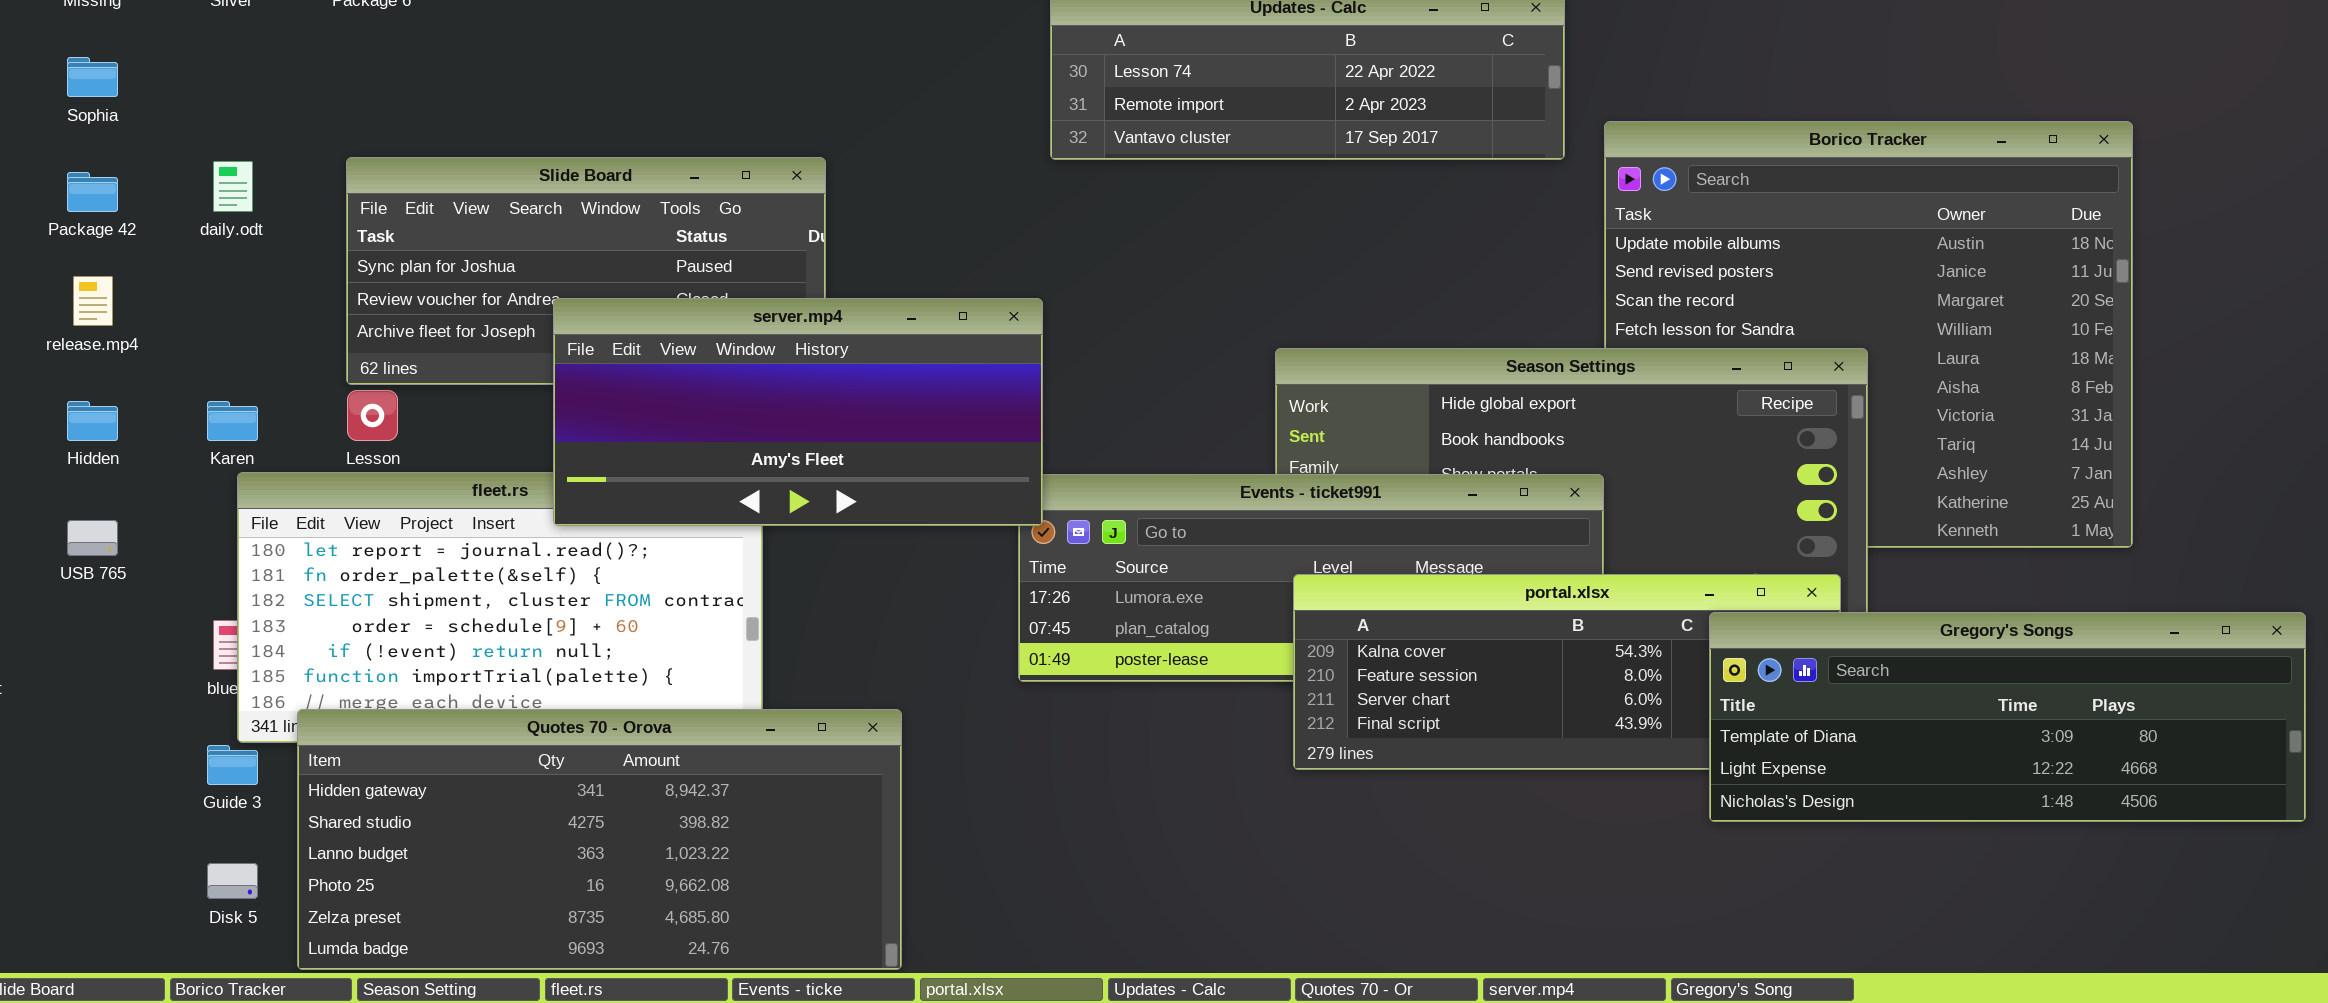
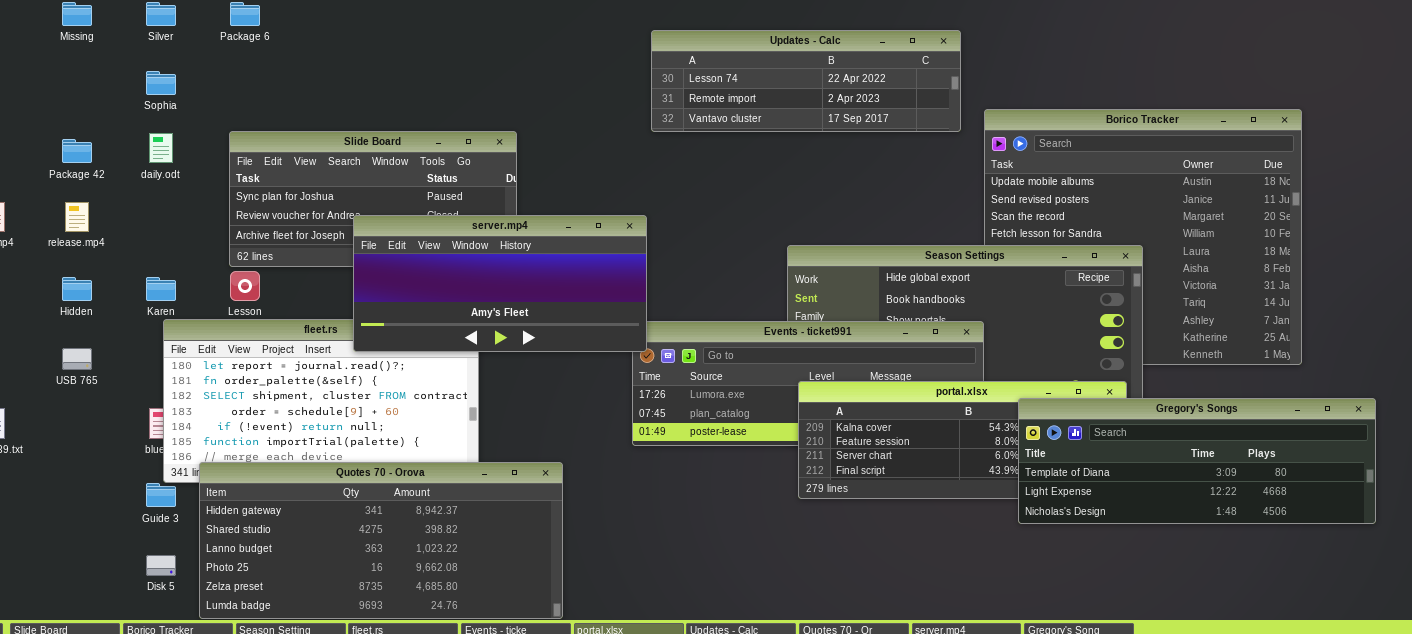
Sophia: [67,57,118,97] -> [146,71,176,95], moved
Gregory's Songs: [1709,612,2306,822] -> [1018,398,1376,524], moved

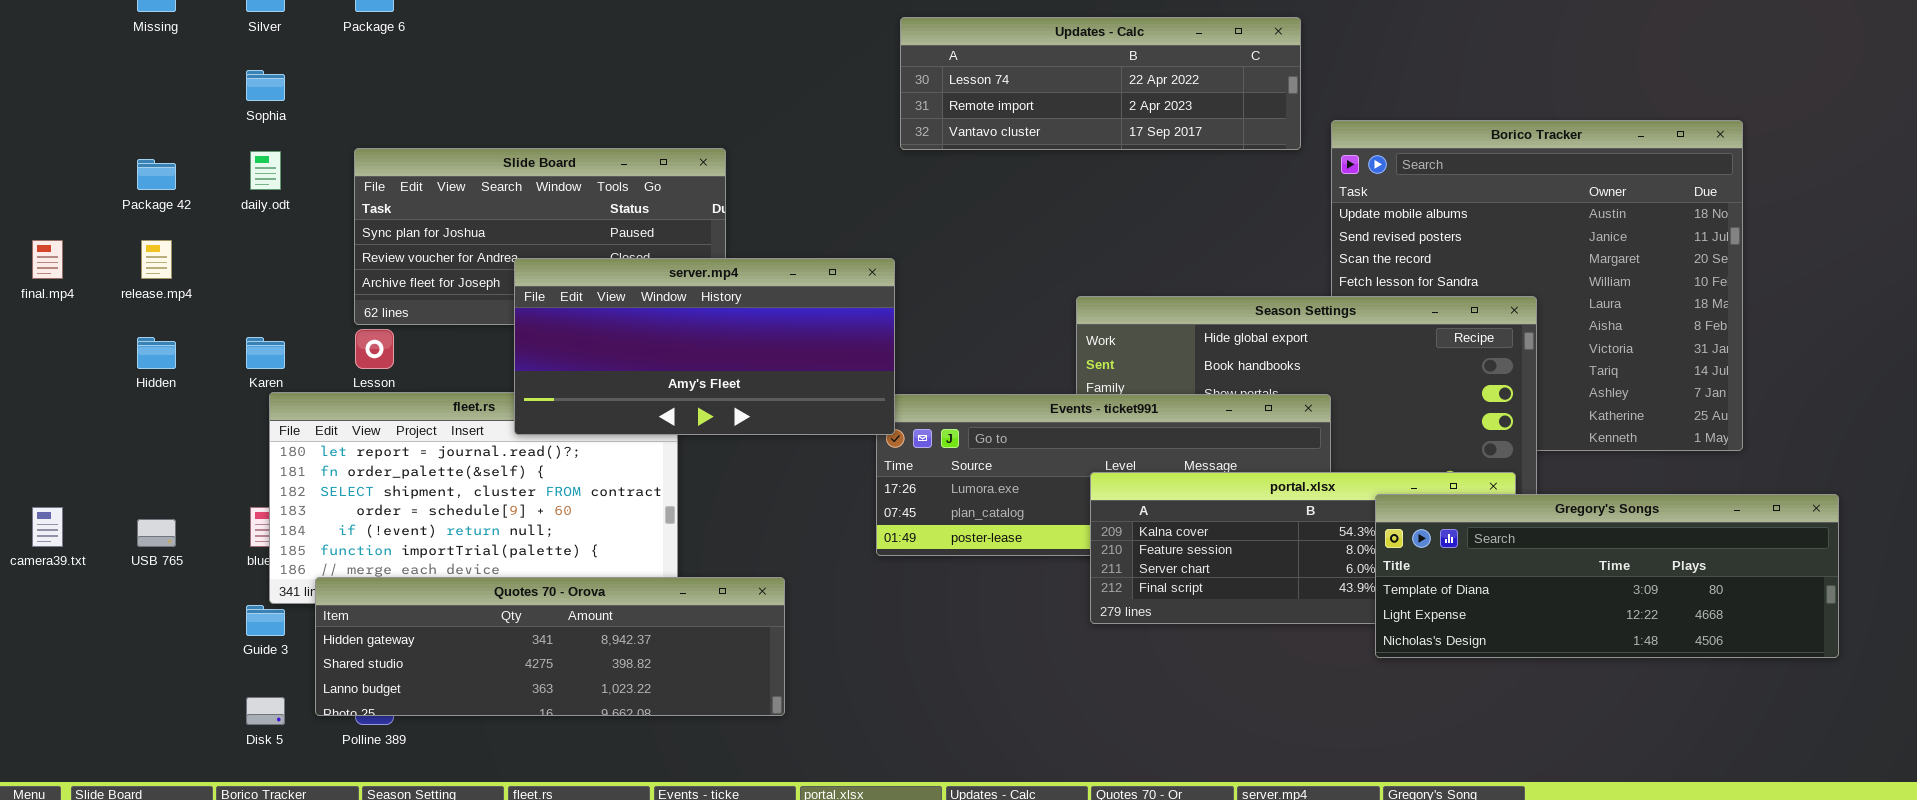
USB 765: [62,348,92,370] -> [137,519,176,547], moved
Quotes 70 - Orova: [199,462,563,619] -> [315,577,785,716], resized

